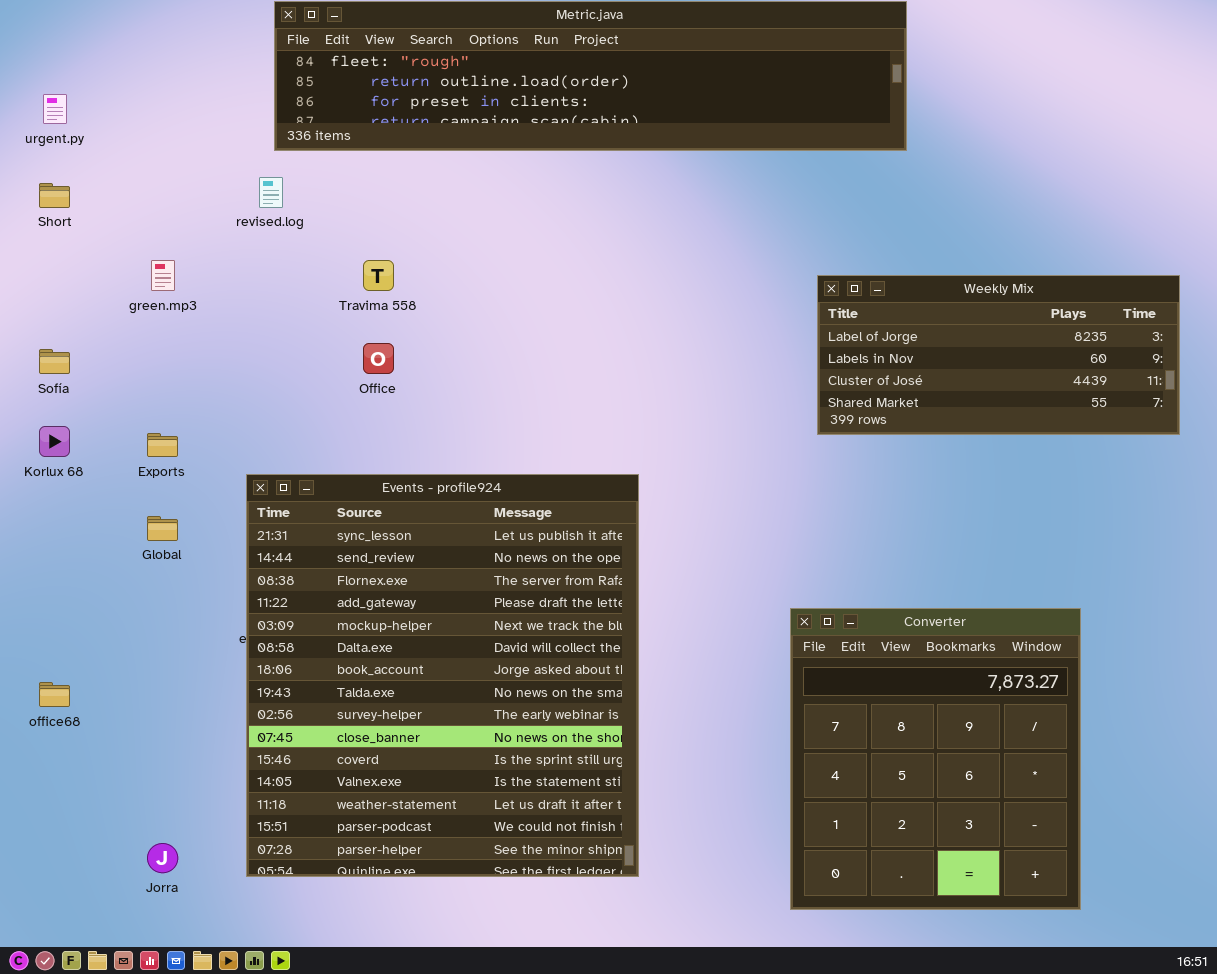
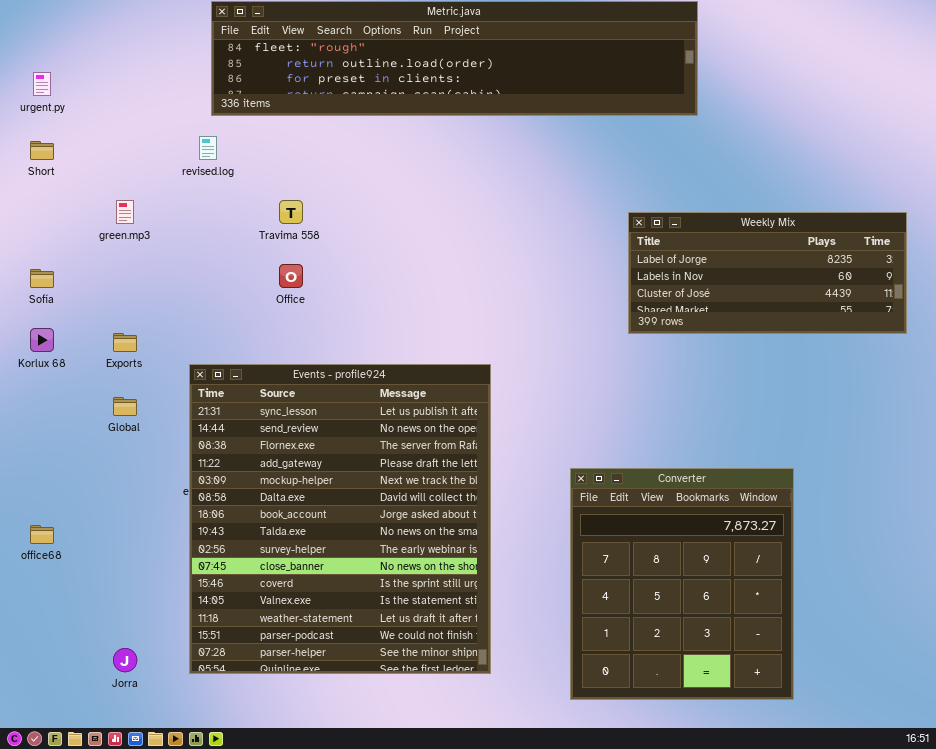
Converter: [790,608,1081,910] -> [570,468,794,700], moved

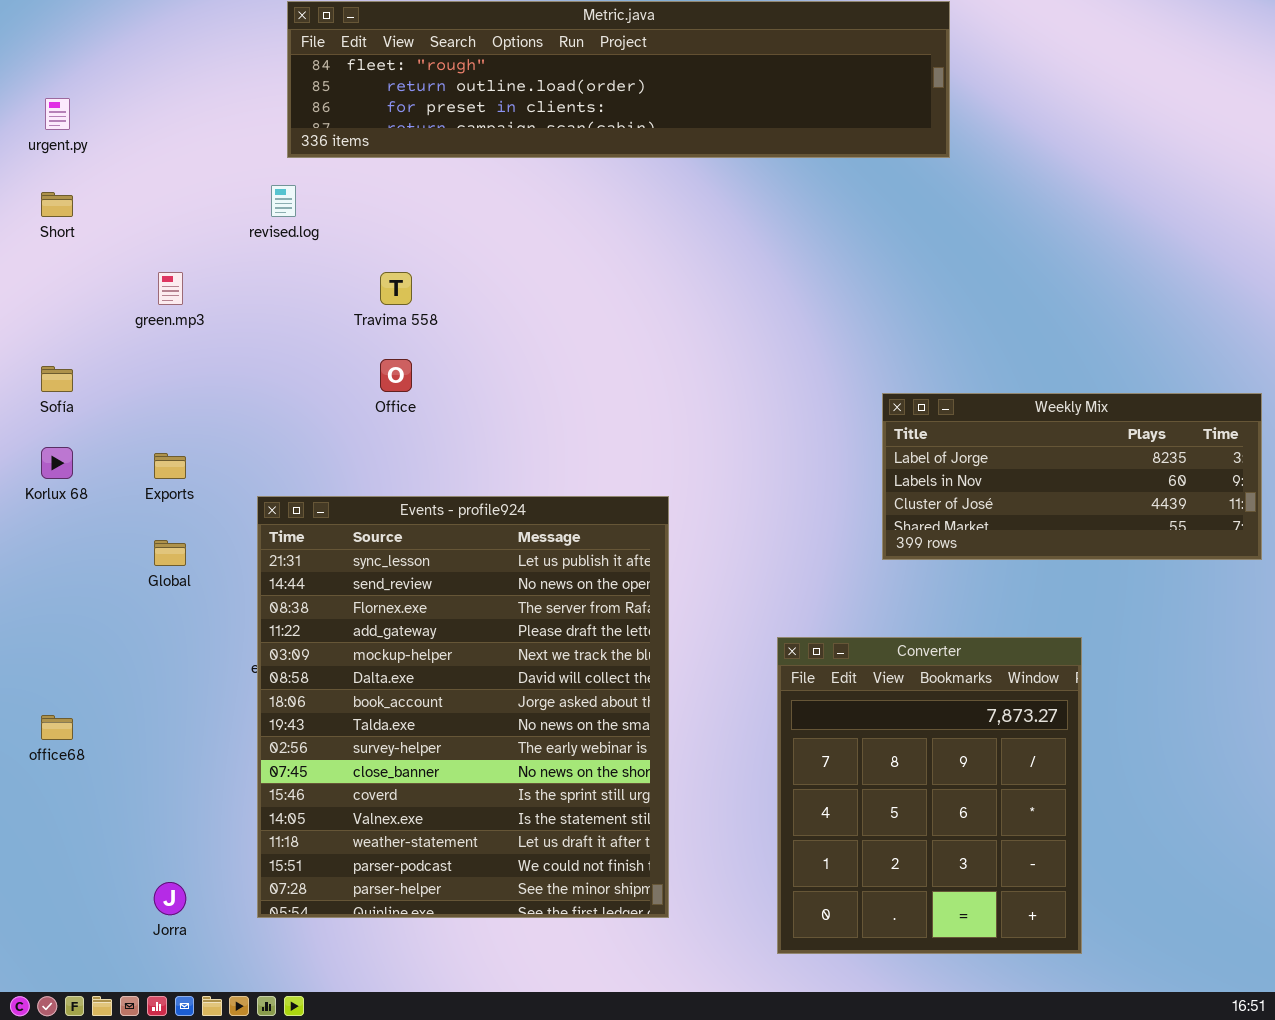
Weekly Mix: [628,212,907,334] -> [882,393,1262,560], moved

